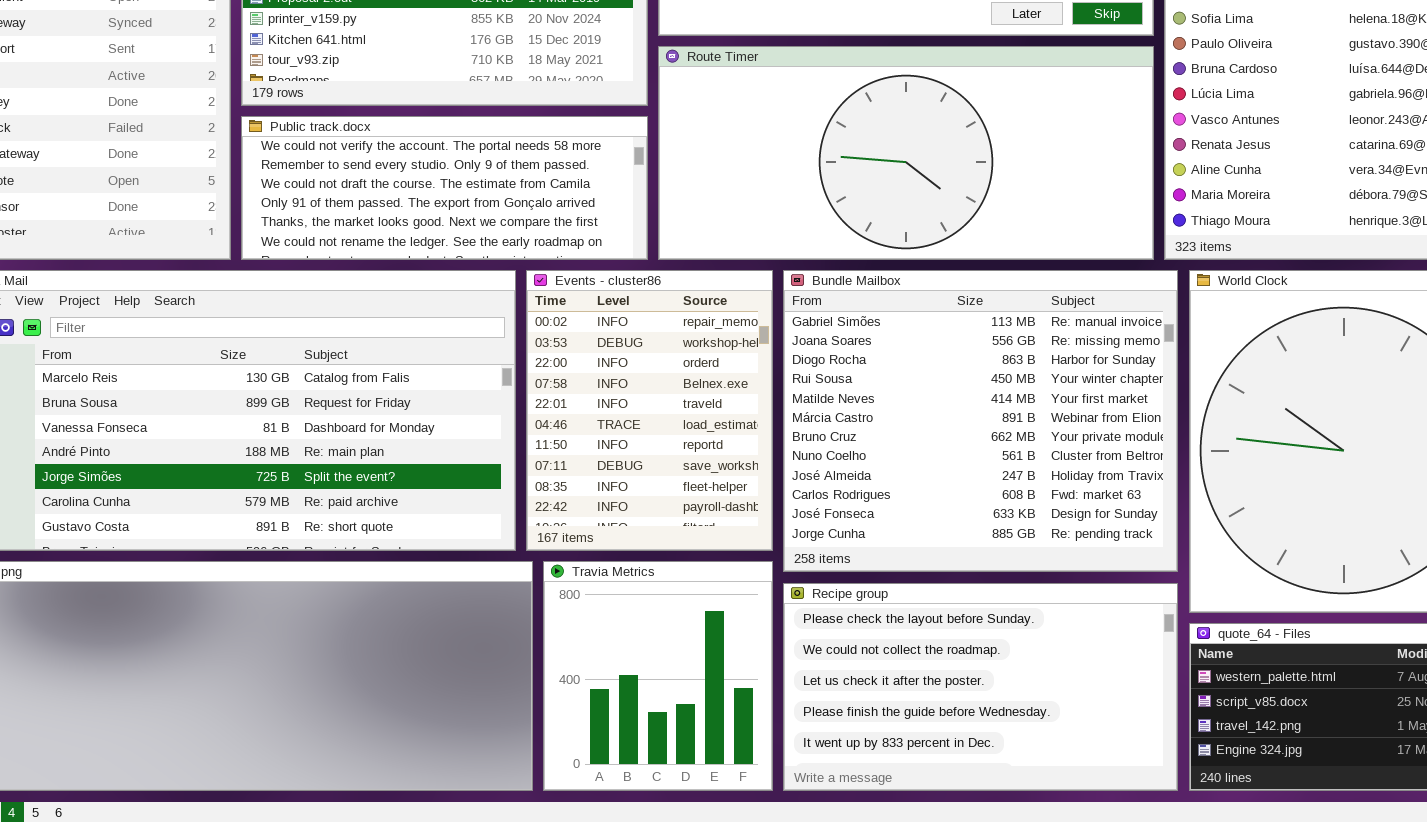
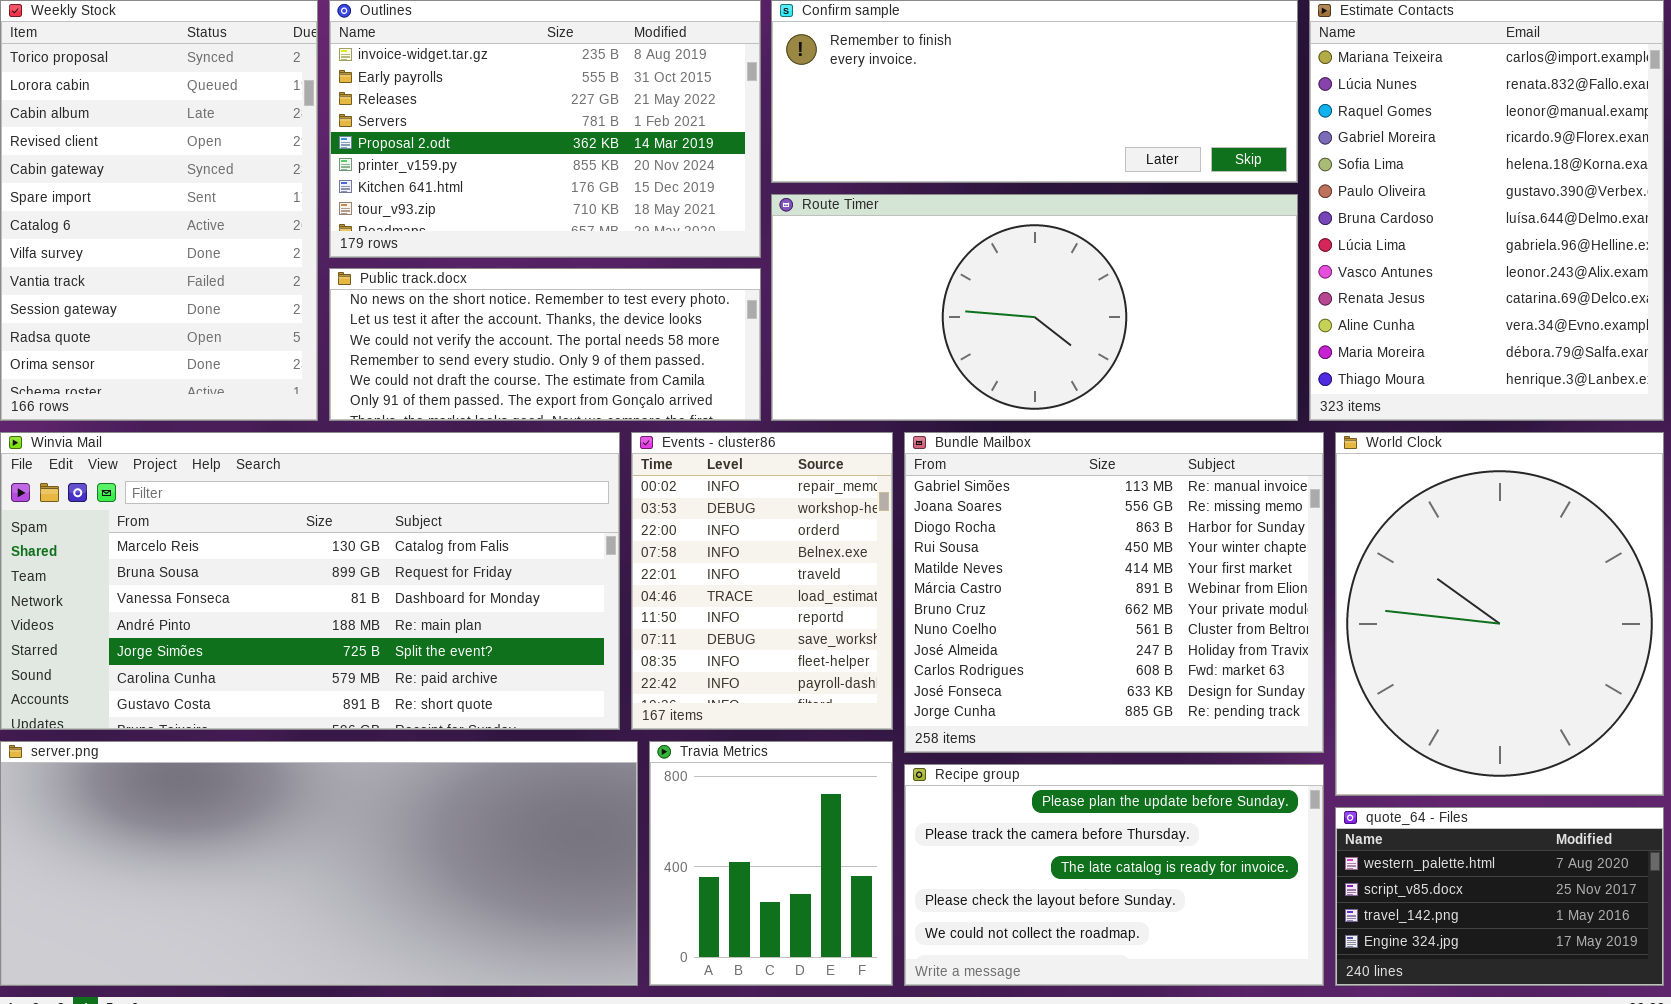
Public track.docx: [241,116,648,260] -> [329,268,761,421], scrolled up 2 rows
Recipe group: [783,583,1178,791] -> [904,764,1324,986], scrolled up 3 rows

